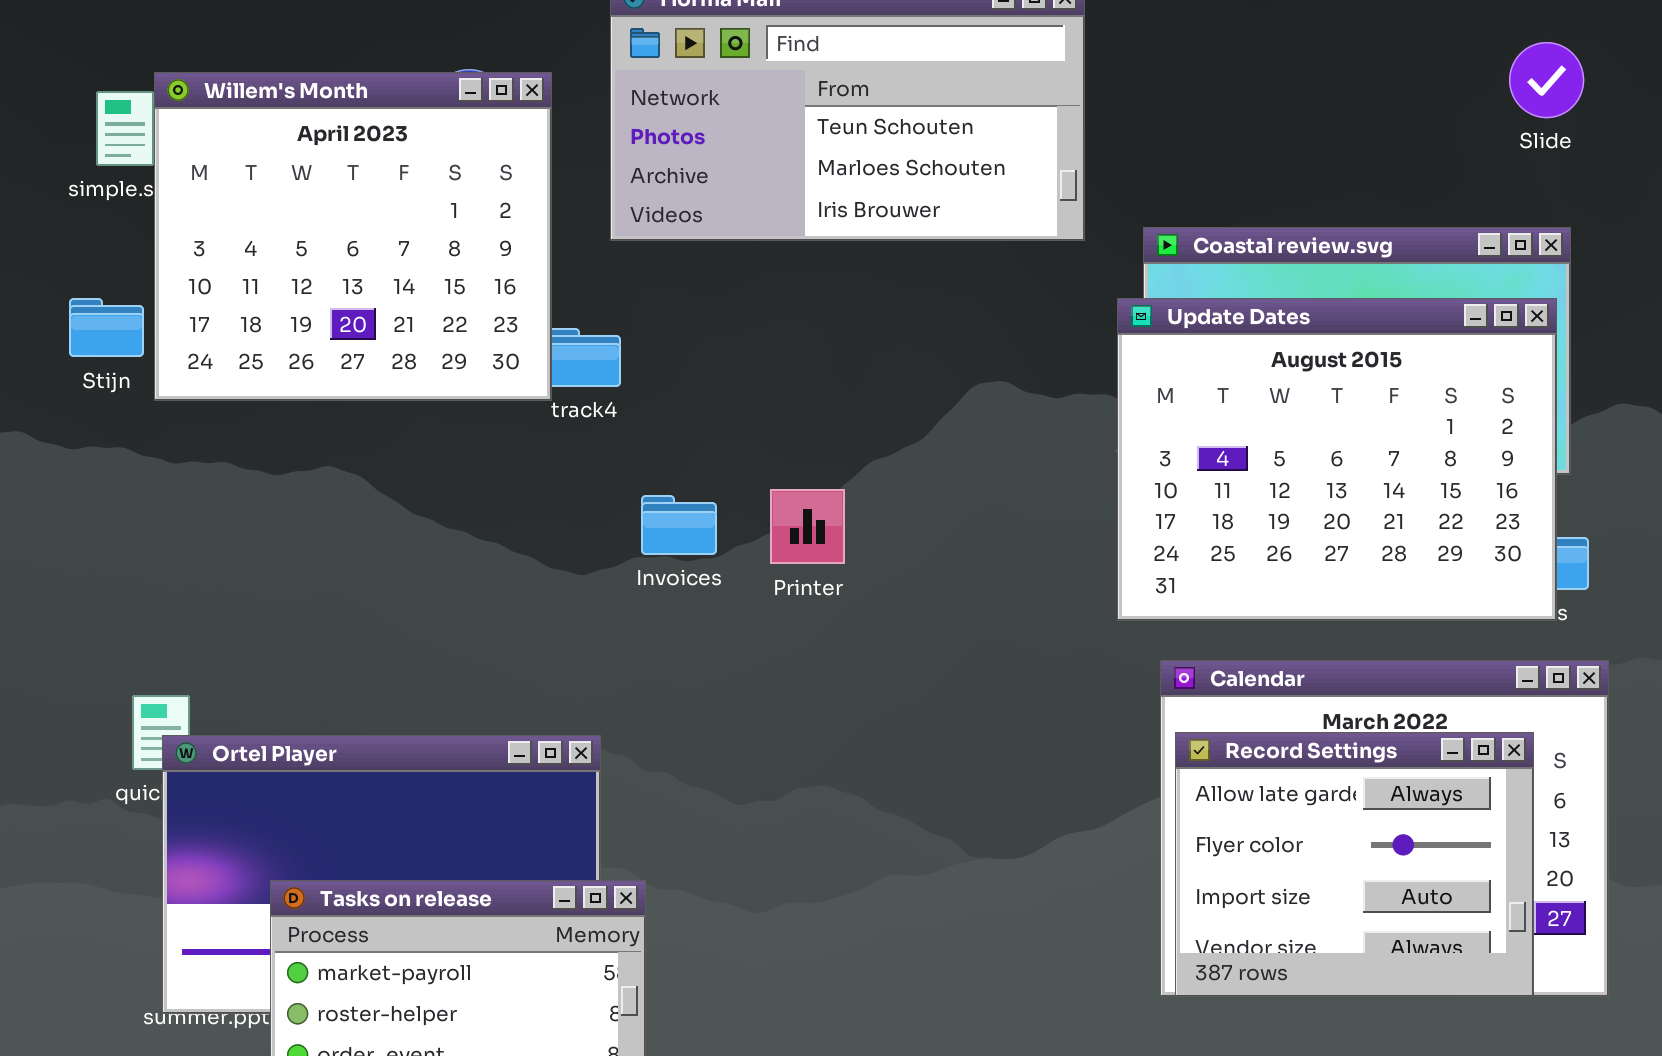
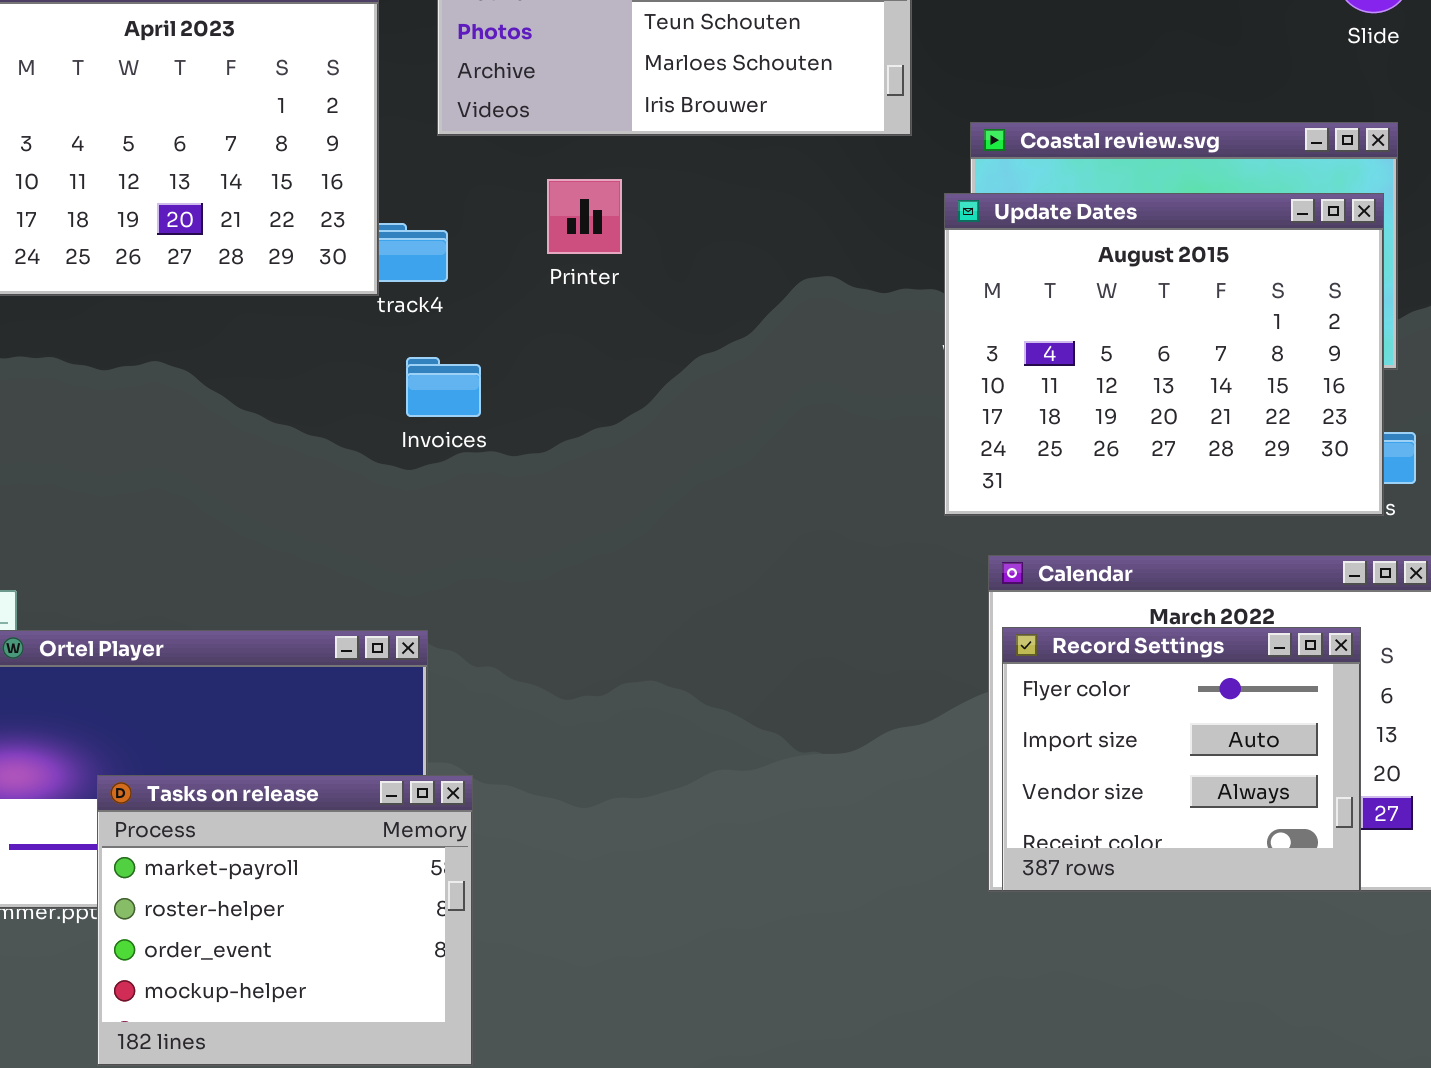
Printer: [770,489,845,564] -> [547,179,622,254], moved
Invoices: [641,495,717,555] -> [406,357,481,417], moved
Record Settings: [1175,732,1534,997] -> [1002,627,1361,892], scrolled down 1 row

